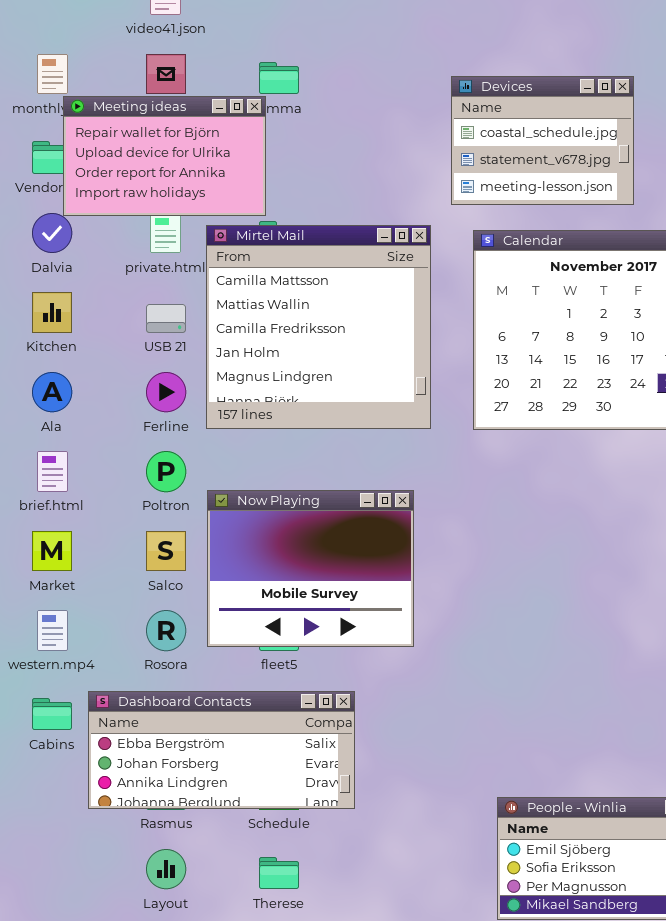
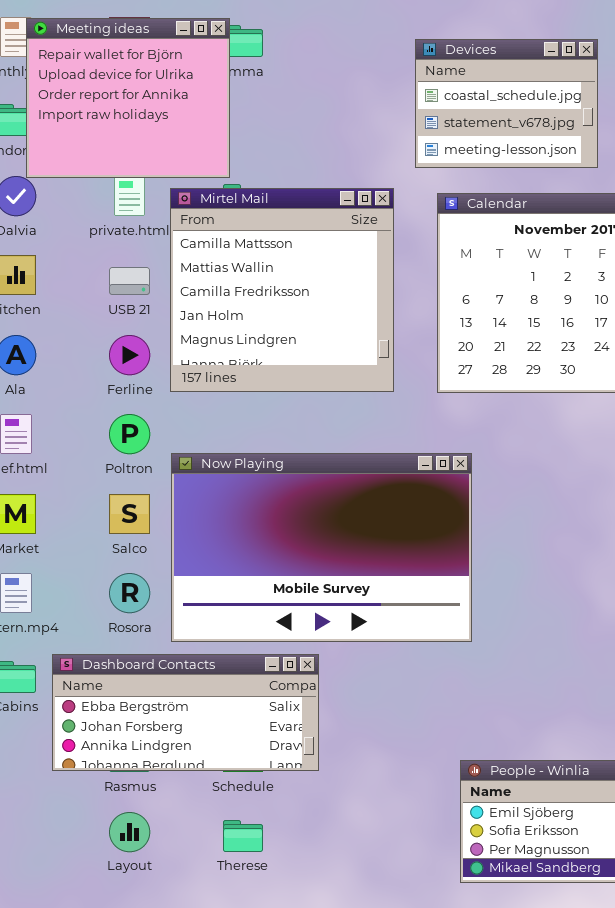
Meeting ideas: [63,96,266,216] -> [26,18,230,178], resized
Now Playing: [207,490,414,647] -> [171,453,472,642], resized

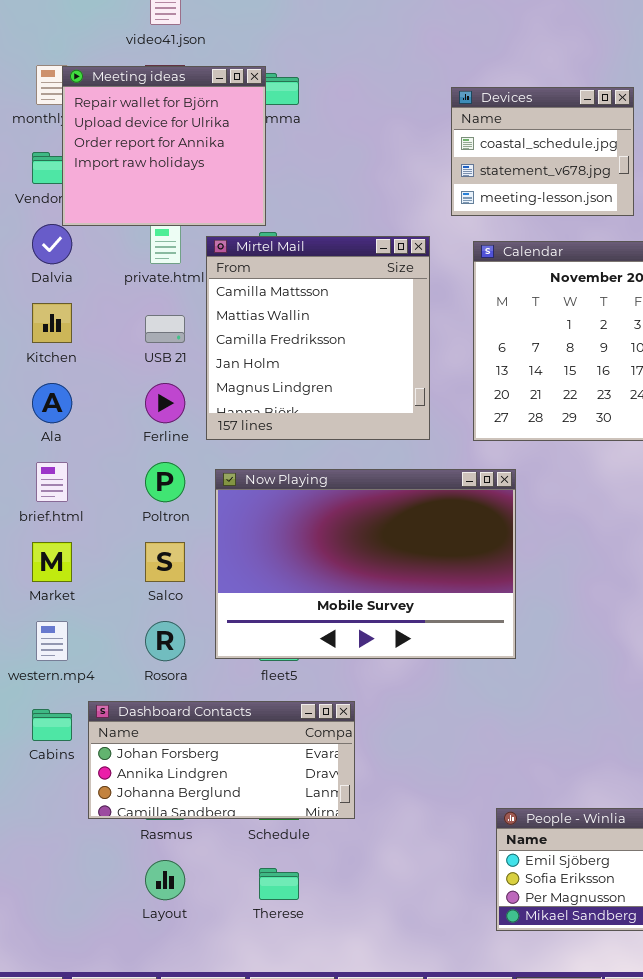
Now Playing: [171,453,472,642] -> [215,469,516,659], moved
Dashboard Contacts: [52,654,319,771] -> [88,701,355,819], scrolled down 1 row

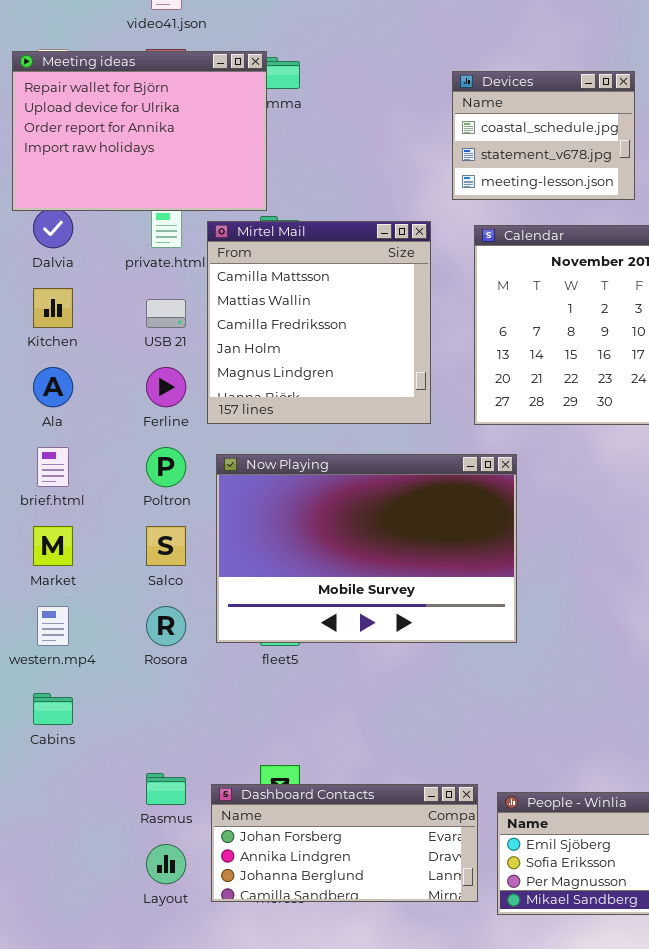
Meeting ideas: [62,66,266,226] -> [12,51,267,211], resized
Dashboard Contacts: [88,701,355,819] -> [211,784,478,902], moved

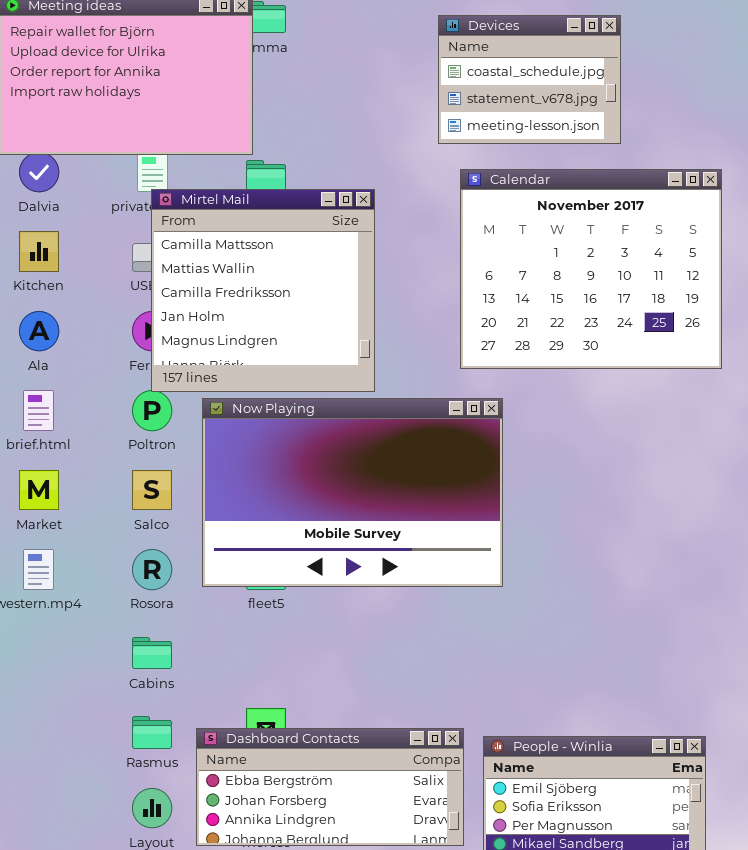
Mirtel Mail: [207,221,431,424] -> [151,189,375,392], moved
Cabins: [33,693,73,725] -> [132,637,172,669], moved
Dashboard Contacts: [211,784,478,902] -> [196,728,464,846], scrolled up 1 row

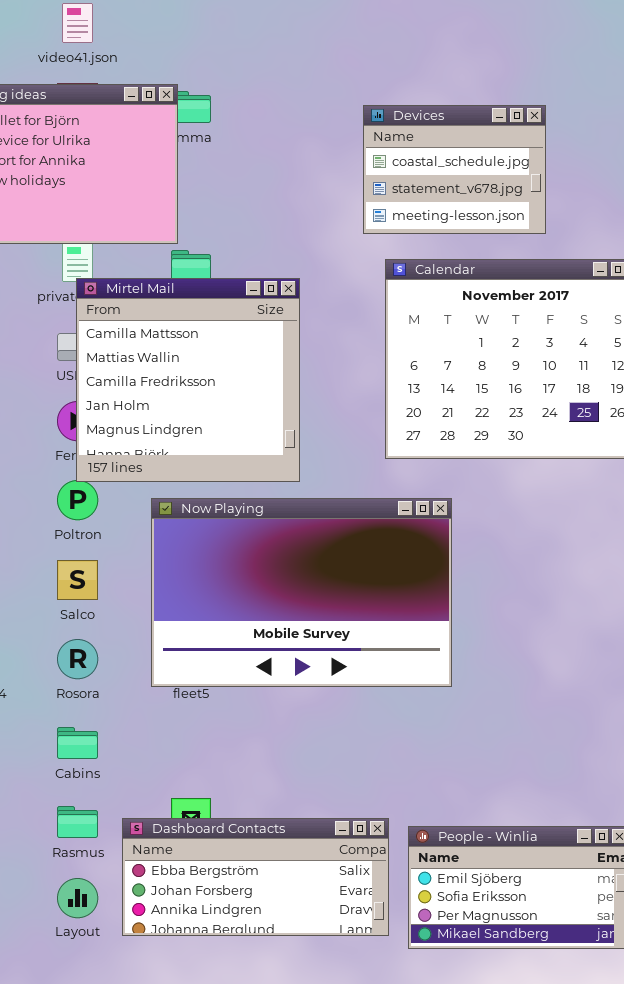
Now Playing: [202,398,503,587] -> [151,498,452,687], moved

